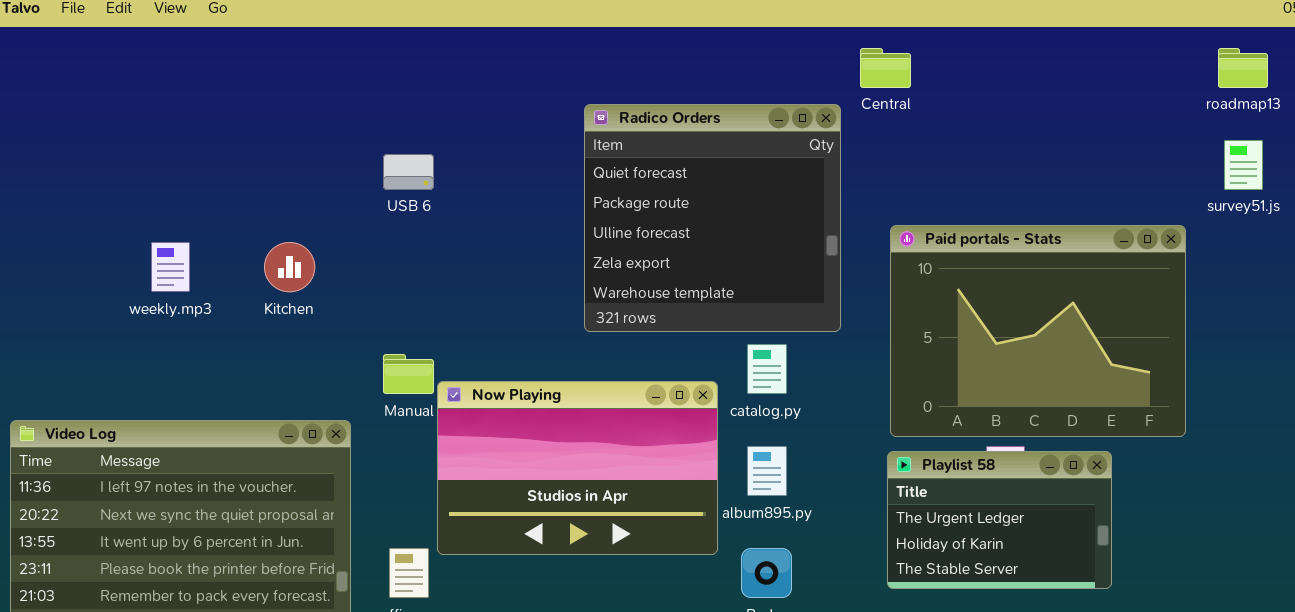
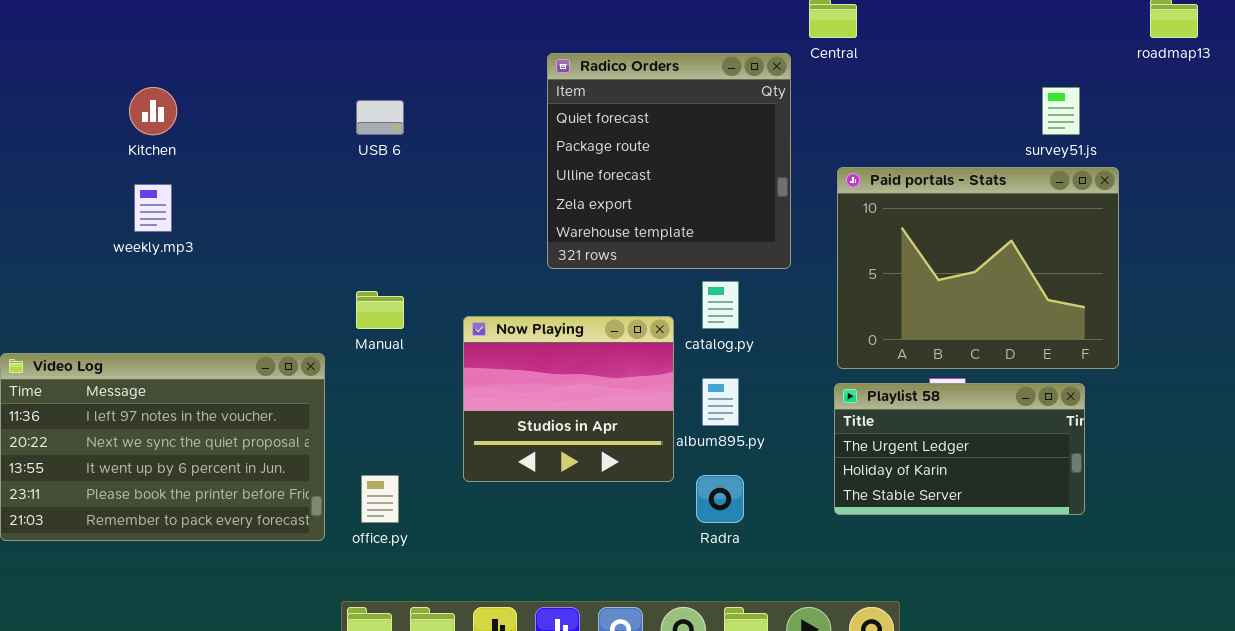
survey51.js: [1224,140,1263,190] -> [1042,87,1080,135], moved
Kitchen: [264,242,315,292] -> [129,87,177,135], moved
Now Playing: [437,381,718,555] -> [463,316,674,482], resized
Playlist 58: [887,451,1112,589] -> [834,383,1085,515], resized

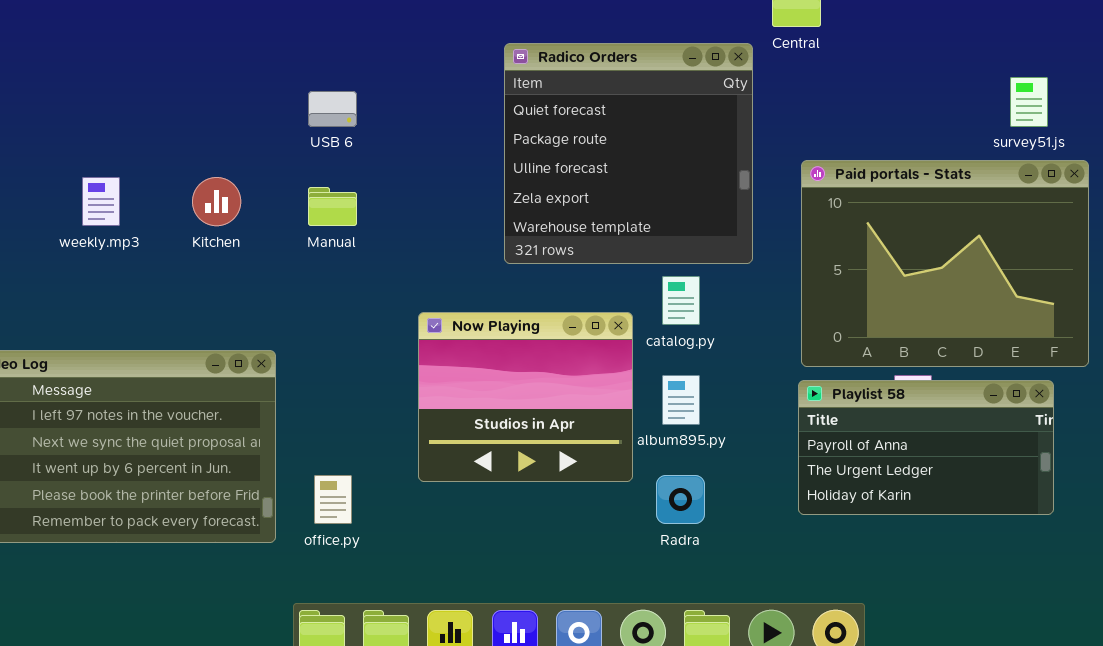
Kitchen: [129,87,177,135] -> [192,177,241,226], moved
Manual: [356,291,404,329] -> [308,187,357,226], moved
Playlist 58: [834,383,1085,515] -> [798,380,1054,515], scrolled up 1 row

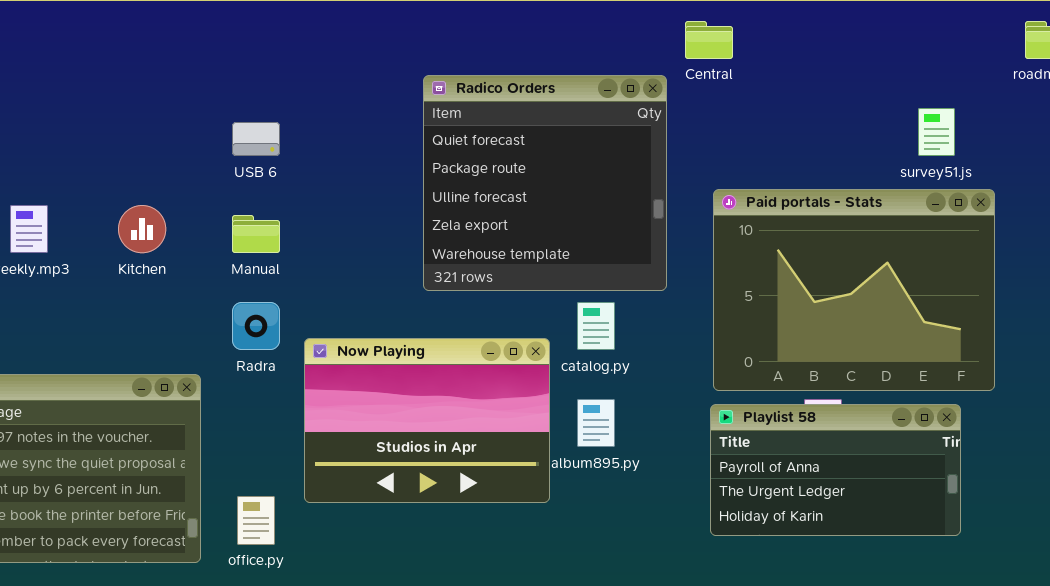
Now Playing: [418,312,633,482] -> [304,338,550,503], resized
Radra: [656,475,705,524] -> [232,302,280,350], moved

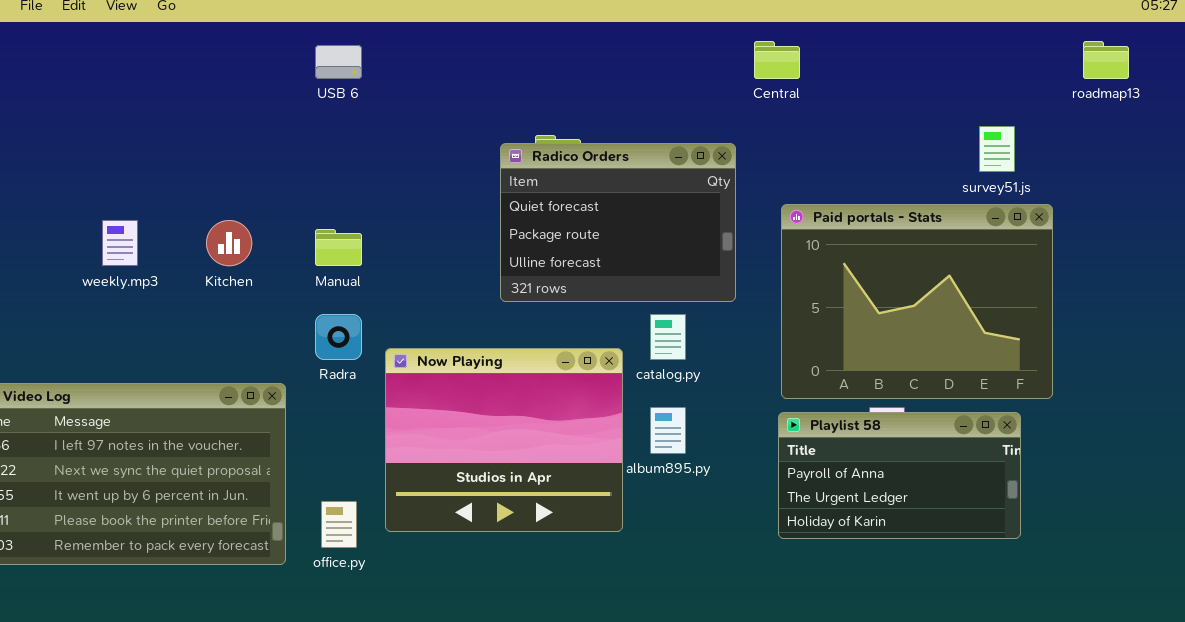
Radico Orders: [423,75,667,291] -> [500,143,736,302], resized
USB 6: [232,122,280,156] -> [315,45,362,79], moved
Now Playing: [304,338,550,503] -> [385,348,623,532], resized

